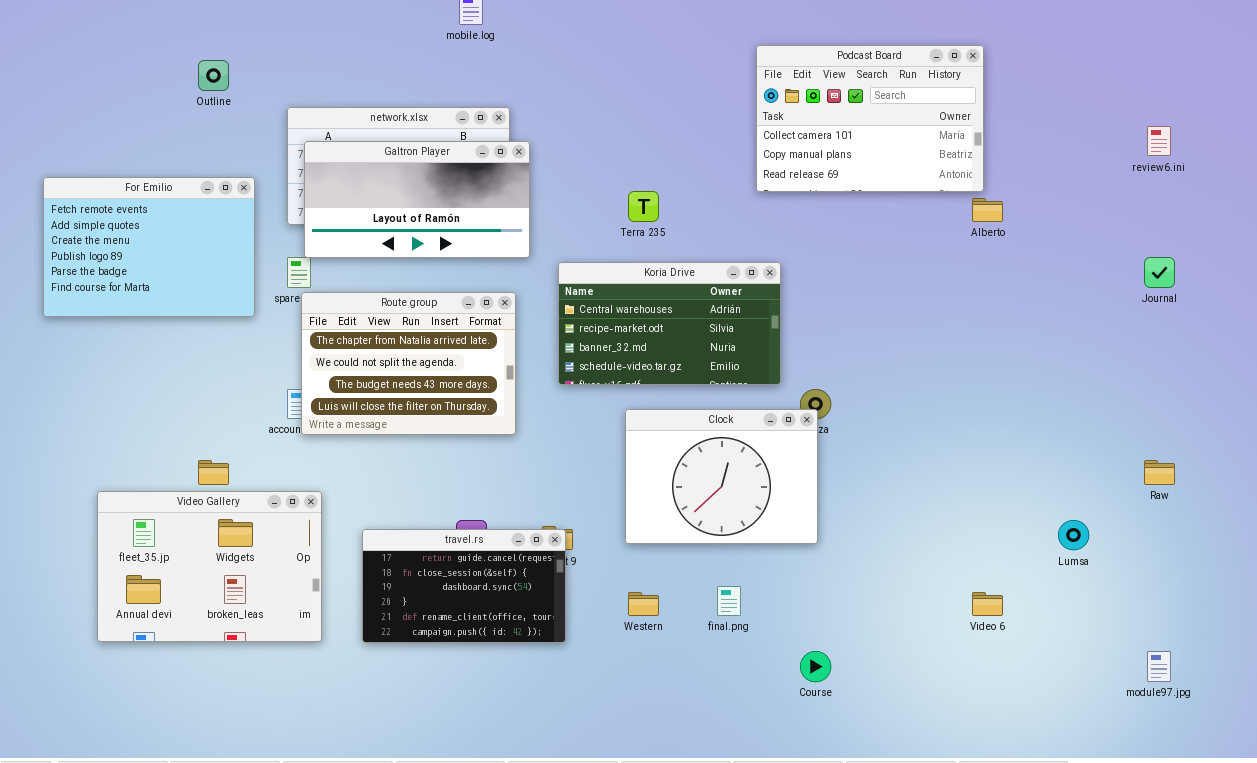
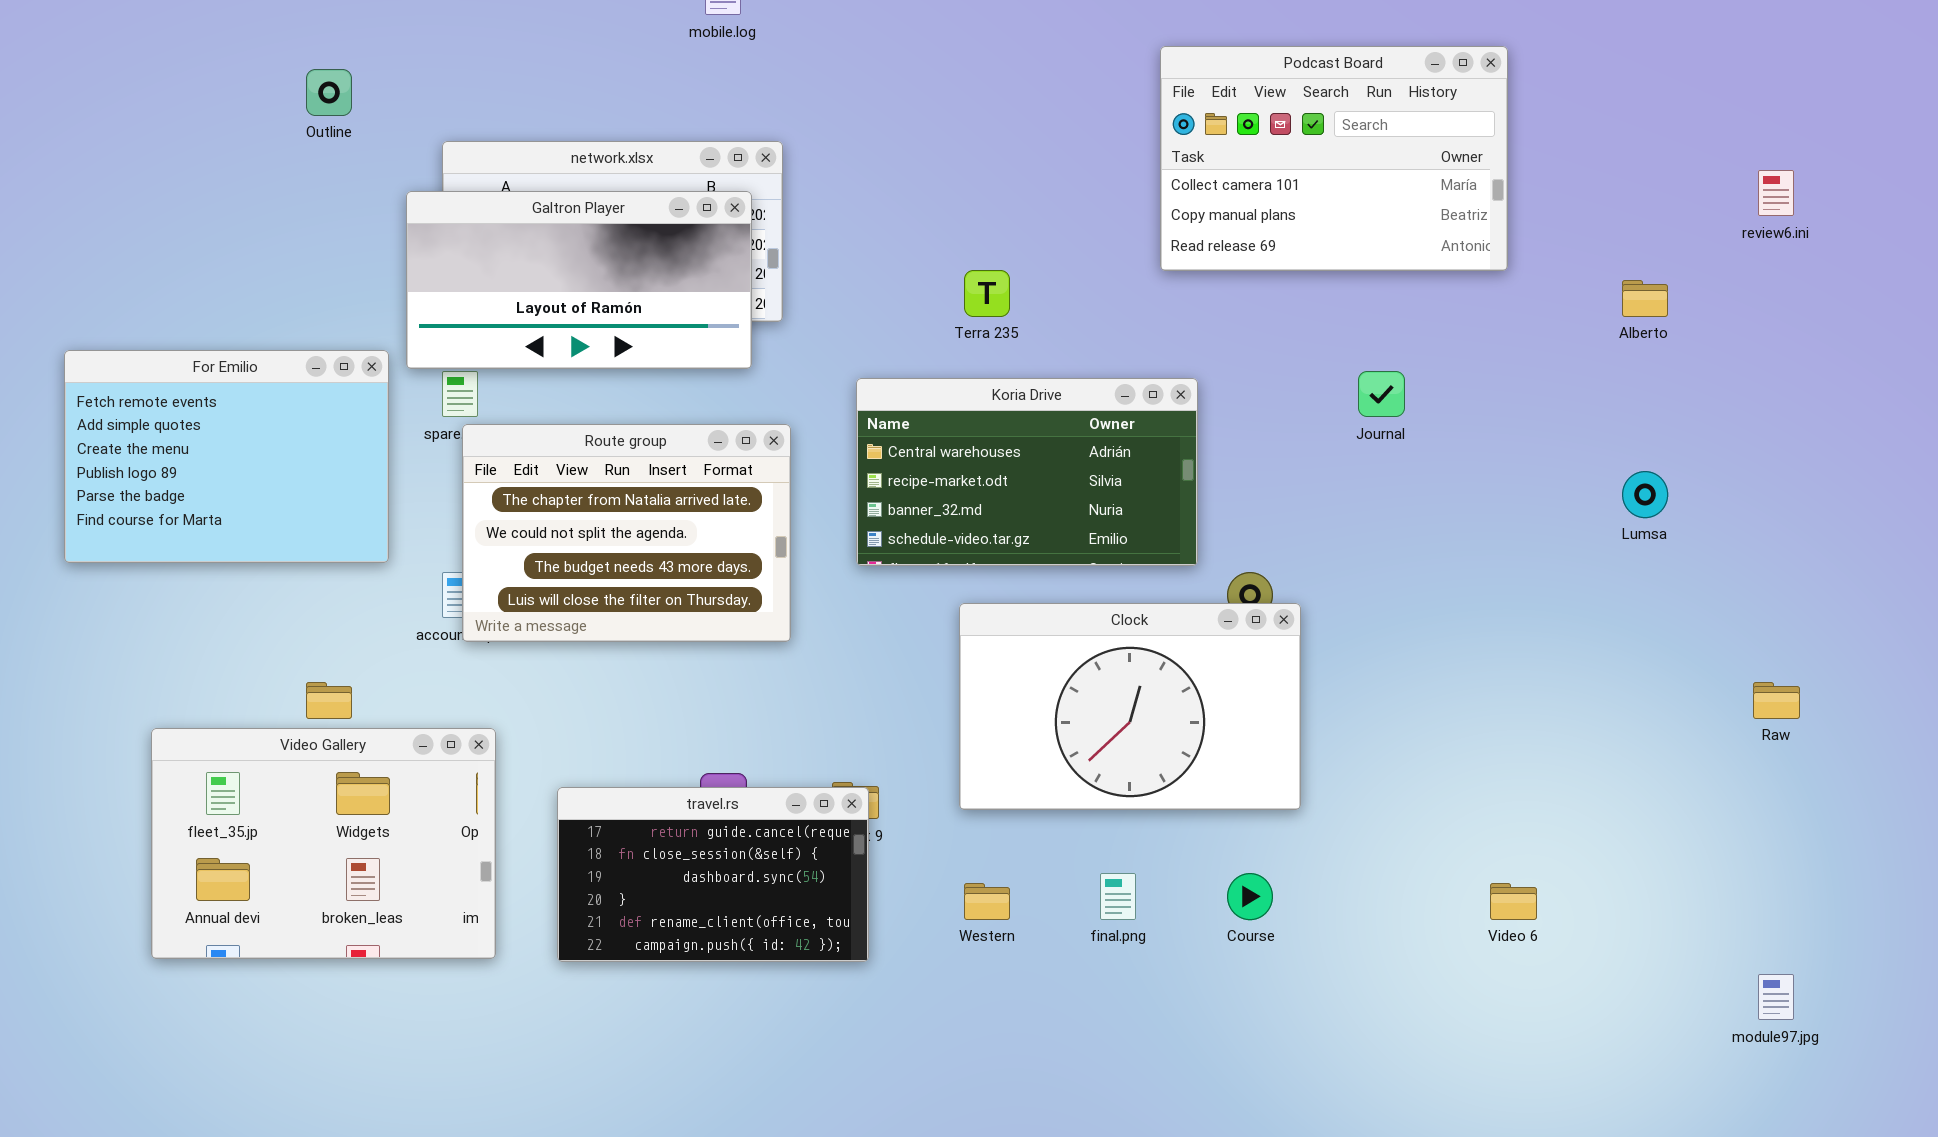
Galtron Player: [304,141,530,258] -> [406,191,752,369], moved
For Emilio: [43,177,255,317] -> [64,350,389,563], moved
Alberto: [972,198,1003,222] -> [1622,280,1668,317], moved
Journal: [1144,257,1175,288] -> [1358,371,1405,417], moved
Clock: [625,409,818,544] -> [959,603,1301,810], resized
Lumsa: [1058,520,1089,550] -> [1622,471,1668,518], moved
Course: [800,651,831,682] -> [1227,873,1273,920], moved

